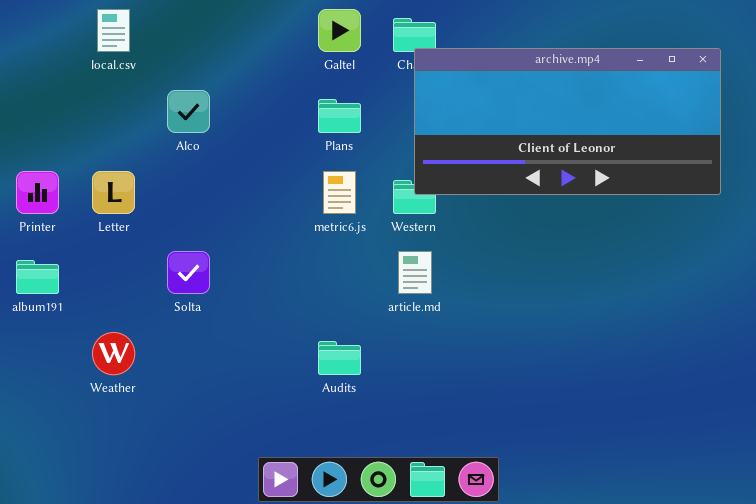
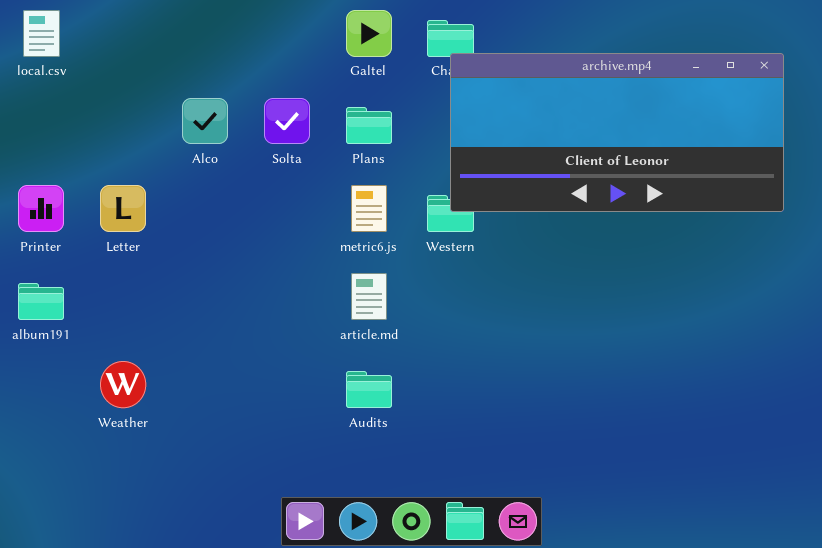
local.csv: [97,9,130,52] -> [23,10,60,57], moved
Solta: [167,251,210,294] -> [264,98,310,144], moved
article.md: [398,251,432,294] -> [351,273,387,320], moved

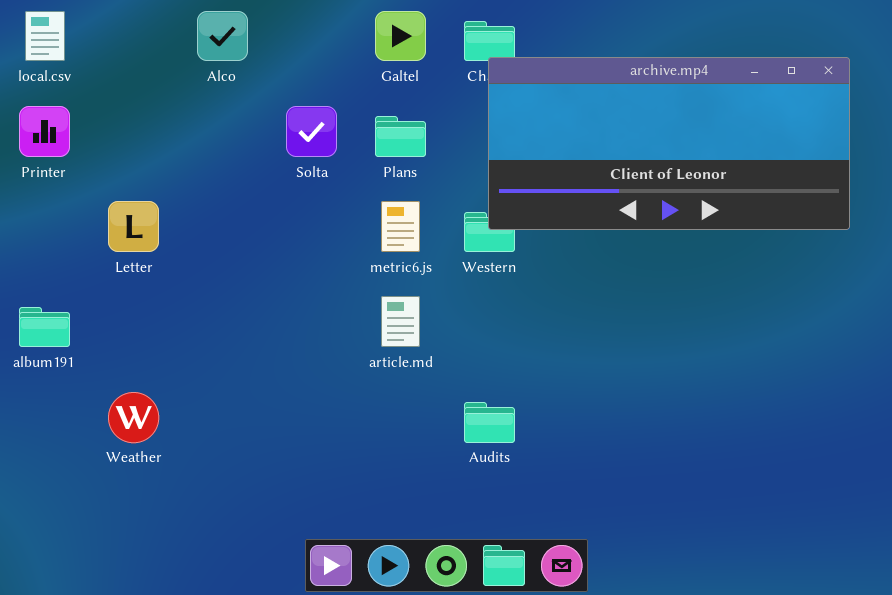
Alco: [182,98,228,144] -> [197,11,248,61], moved
Printer: [18,185,64,232] -> [19,106,70,157], moved
Audits: [346,371,392,408] -> [464,402,515,443], moved

